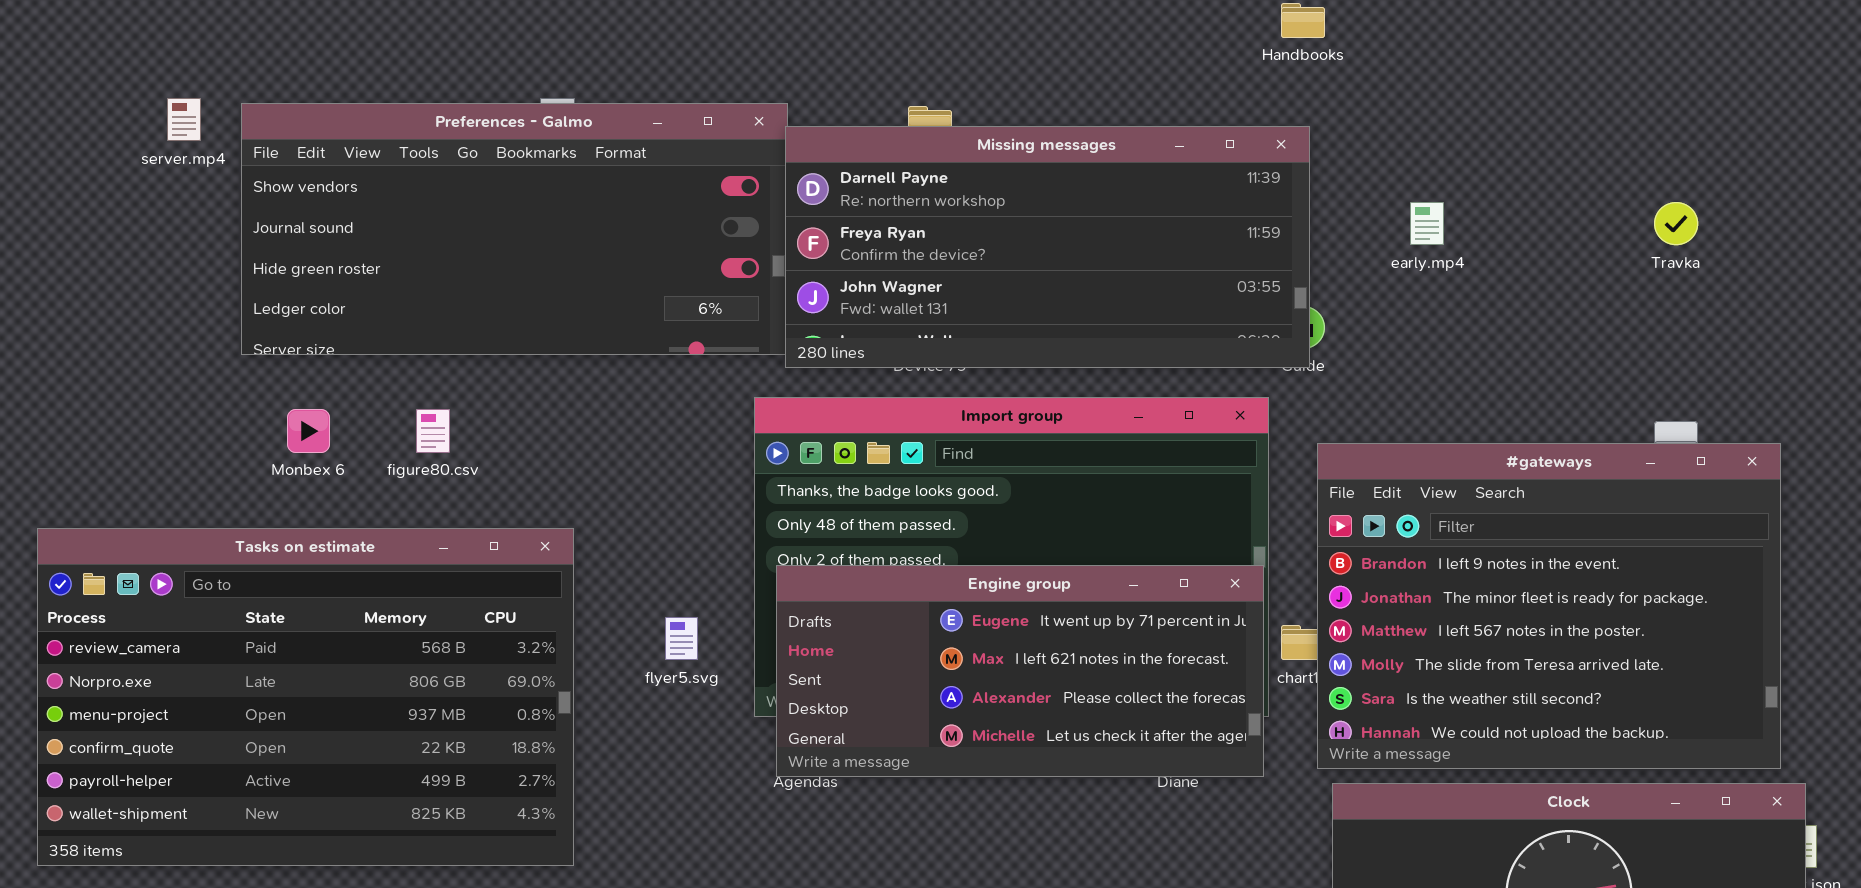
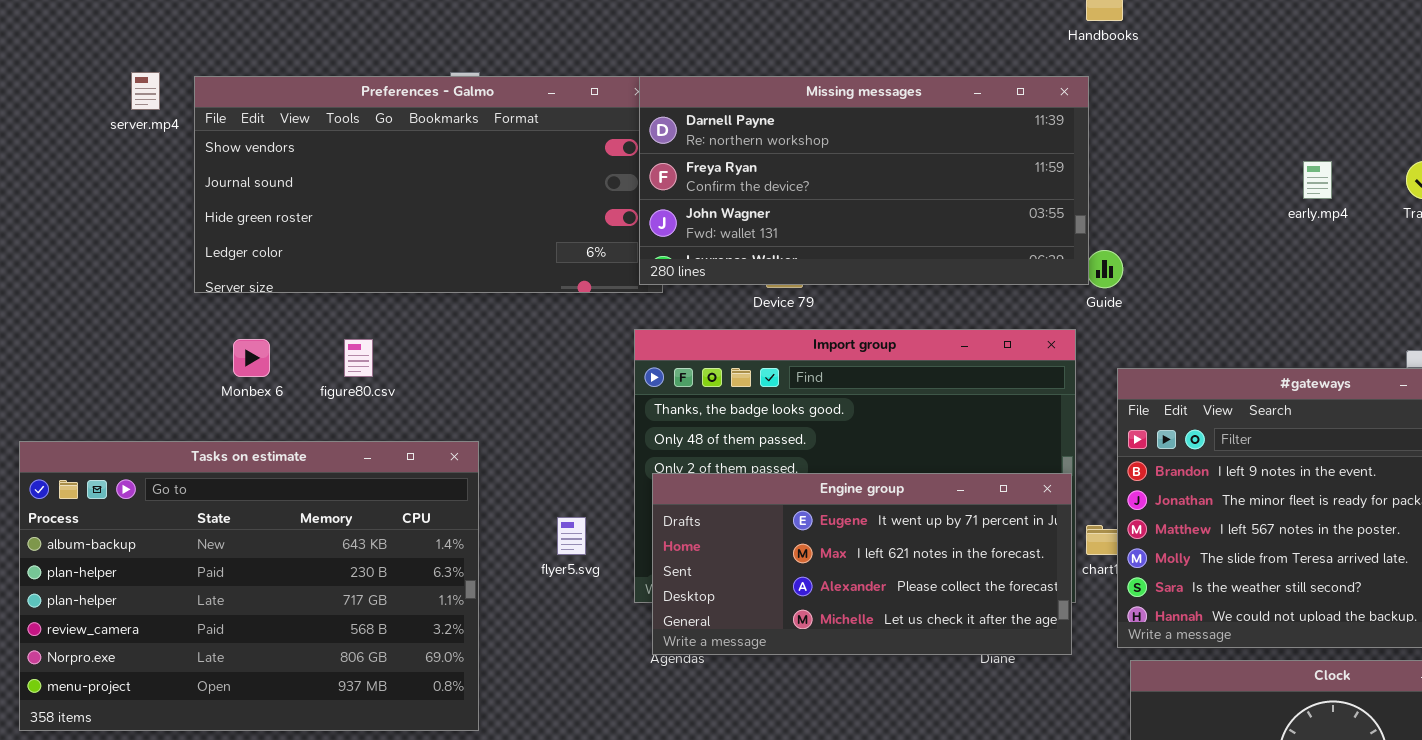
Missing messages: [785,126,1310,368] -> [639,76,1089,285], moved
early.mp4: [1410,202,1444,245] -> [1303,161,1332,199], moved
Tasks on estimate: [37,528,574,866] -> [19,441,479,731], scrolled up 3 rows

